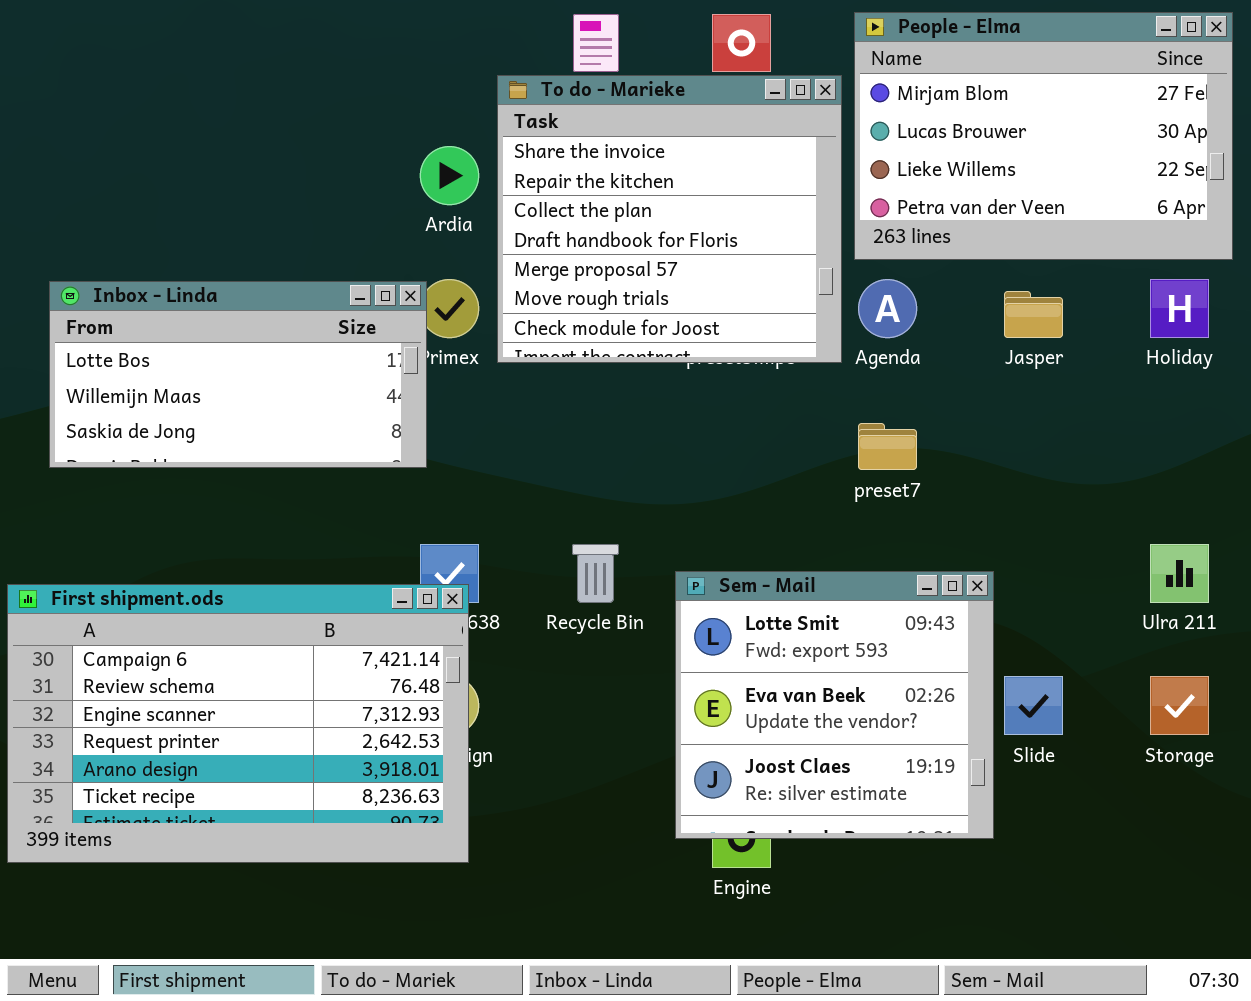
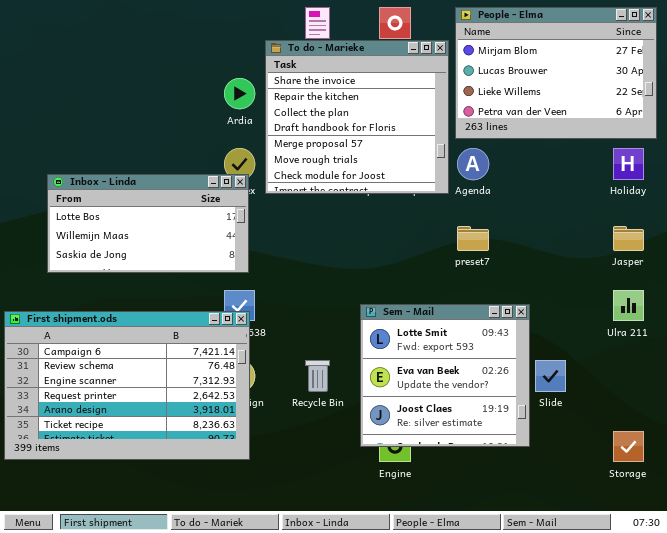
Inbox - Linda: [49,281,427,468] -> [47,174,249,273], moved
Jasper: [1004,291,1063,338] -> [613,226,644,251], moved
Recycle Bin: [572,544,619,603] -> [305,360,330,392], moved
Storage: [1150,676,1209,735] -> [613,431,644,462], moved

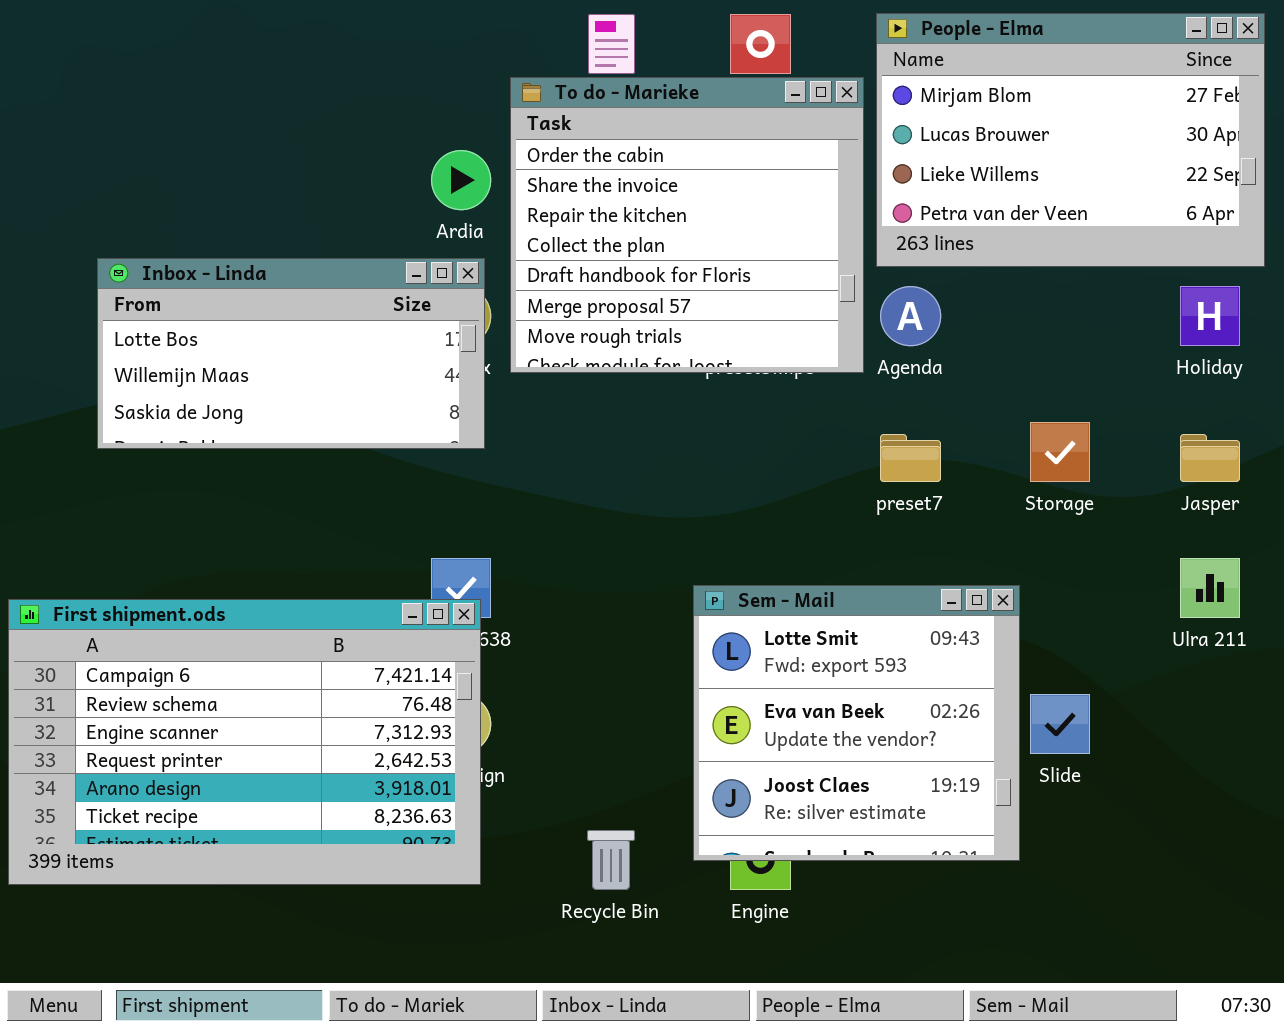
To do - Marieke: [265,40,449,194] -> [510,77,864,373], scrolled up 1 row
Inbox - Linda: [47,174,249,273] -> [97,258,485,449], moved
Recycle Bin: [305,360,330,392] -> [587,830,635,890], moved
Storage: [613,431,644,462] -> [1030,422,1090,482], moved

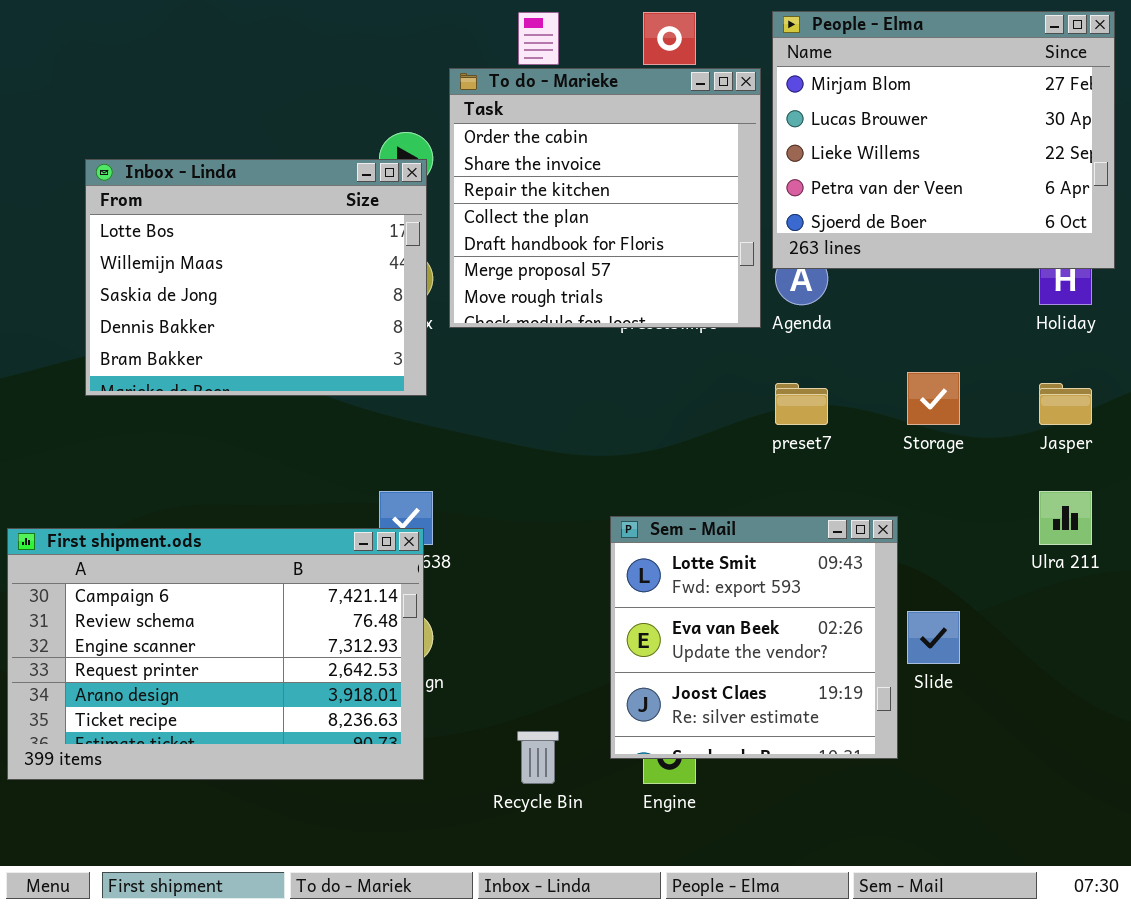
People - Elma: [876,13,1265,267] -> [772,11,1115,269], resized
Inbox - Linda: [97,258,485,449] -> [85,159,427,396], resized

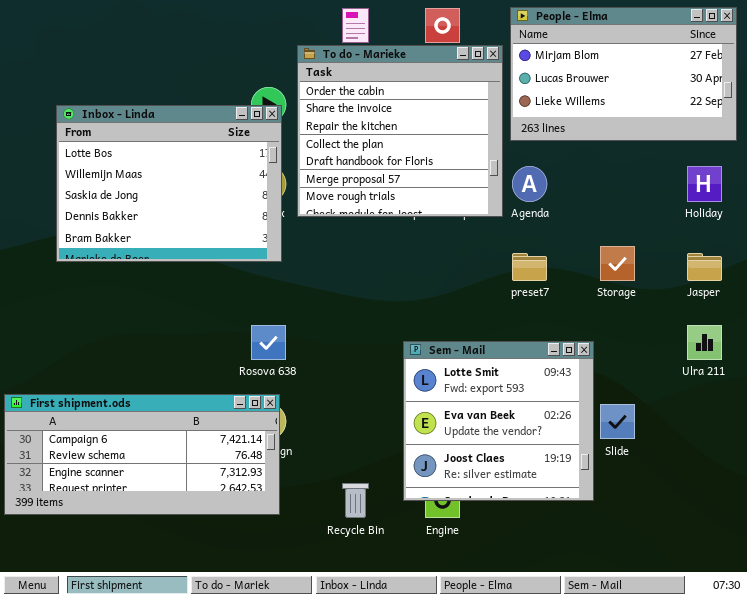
People - Elma: [772,11,1115,269] -> [510,7,737,141], resized
First shipment.ods: [7,528,424,780] -> [4,394,280,515], resized

